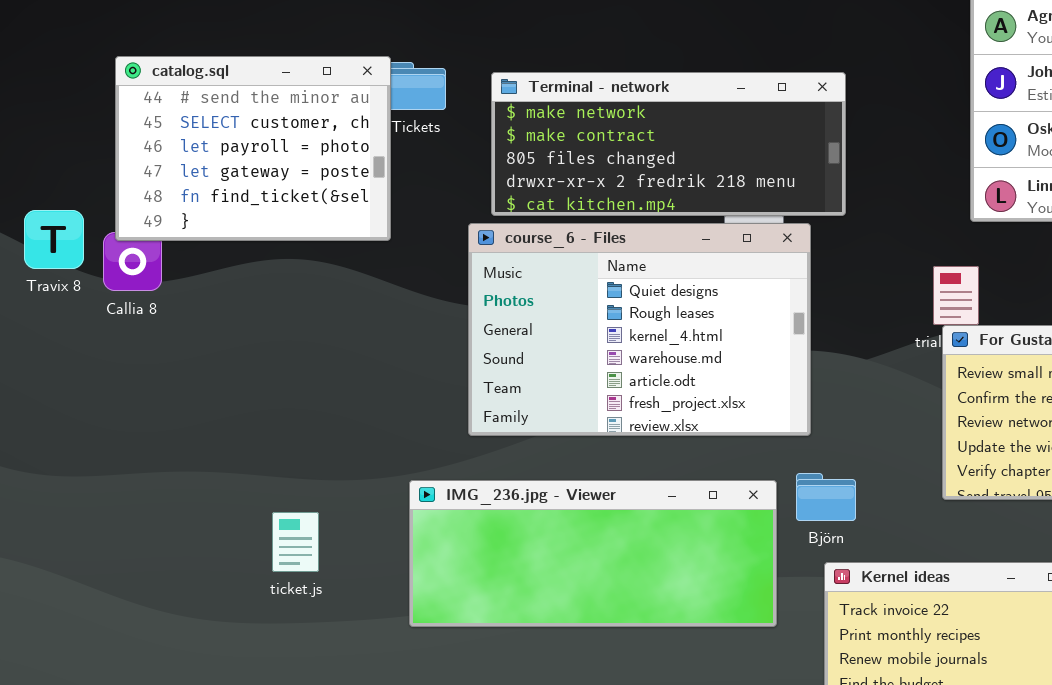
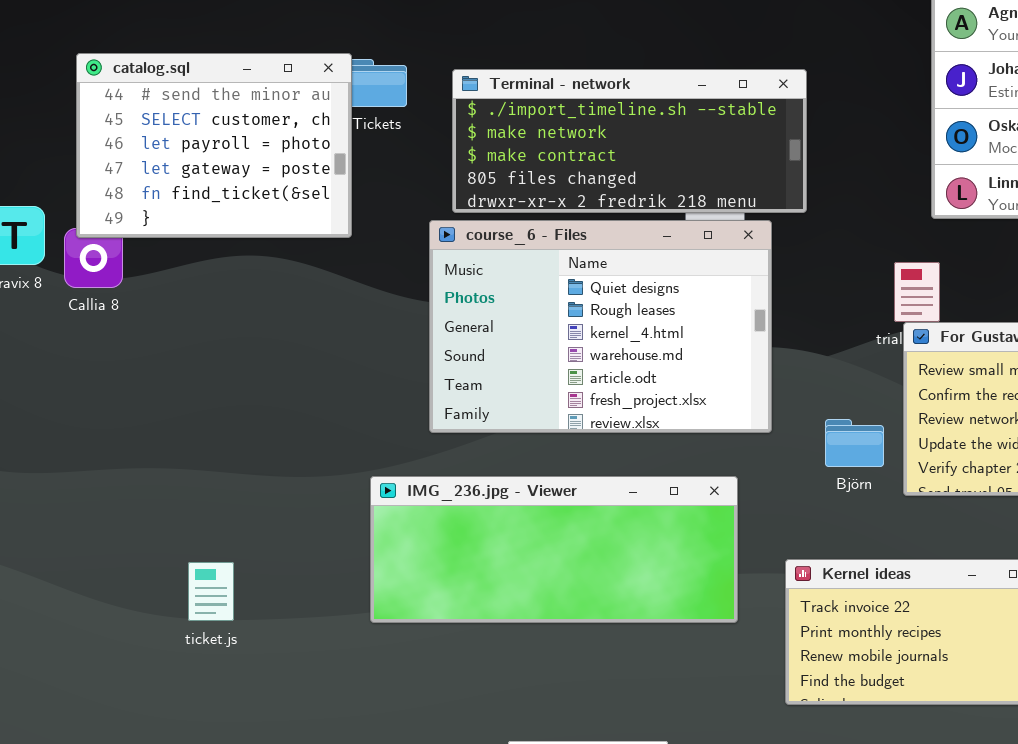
Terminal - network: [491,72,846,216] -> [452,69,807,213], scrolled up 1 row
Björn: [796,473,856,521] -> [825,419,884,467], moved
ticket.js: [272,512,319,572] -> [188,562,234,621], moved

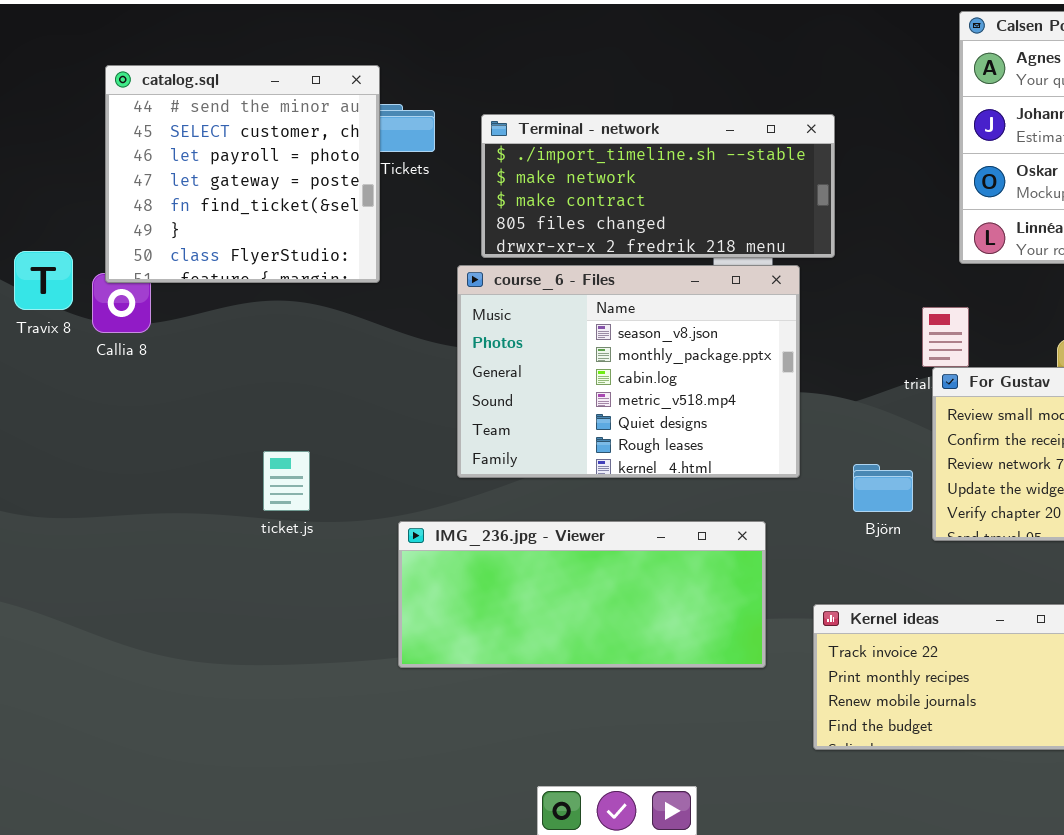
catalog.sql: [76,53,352,238] -> [105,65,380,283], resized
course_6 - Files: [429,220,772,433] -> [457,265,800,478], scrolled up 4 rows
ticket.js: [188,562,234,621] -> [263,451,310,511], moved

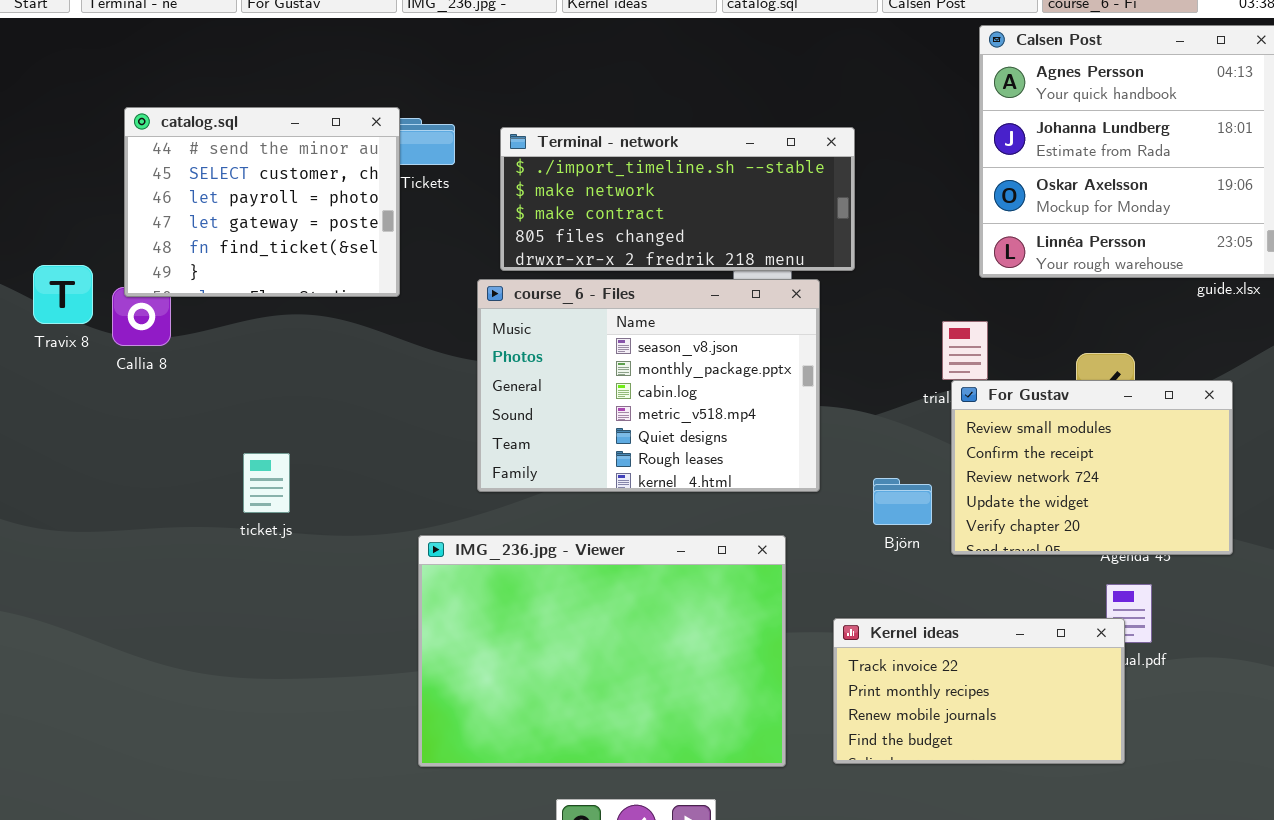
catalog.sql: [105,65,380,283] -> [124,107,400,297], resized
ticket.js: [263,451,310,511] -> [243,453,290,513], moved
IMG_236.jpg - Viewer: [398,521,766,668] -> [418,535,786,767], resized

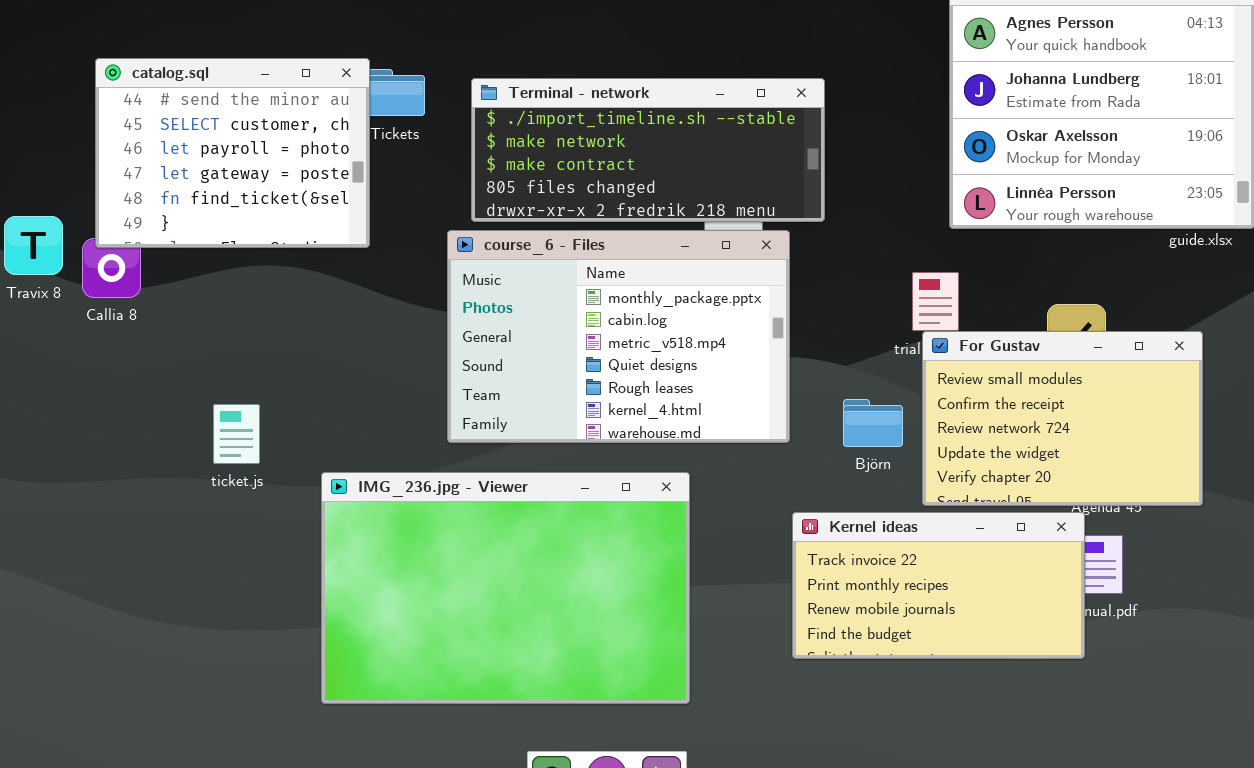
course_6 - Files: [477,279,820,492] -> [447,230,790,443], scrolled down 1 row
Björn: [873,478,932,525] -> [843,399,903,447], moved
IMG_236.jpg - Viewer: [418,535,786,767] -> [321,472,690,704], moved
Kernel ideas: [833,618,1125,764] -> [792,512,1085,659], moved

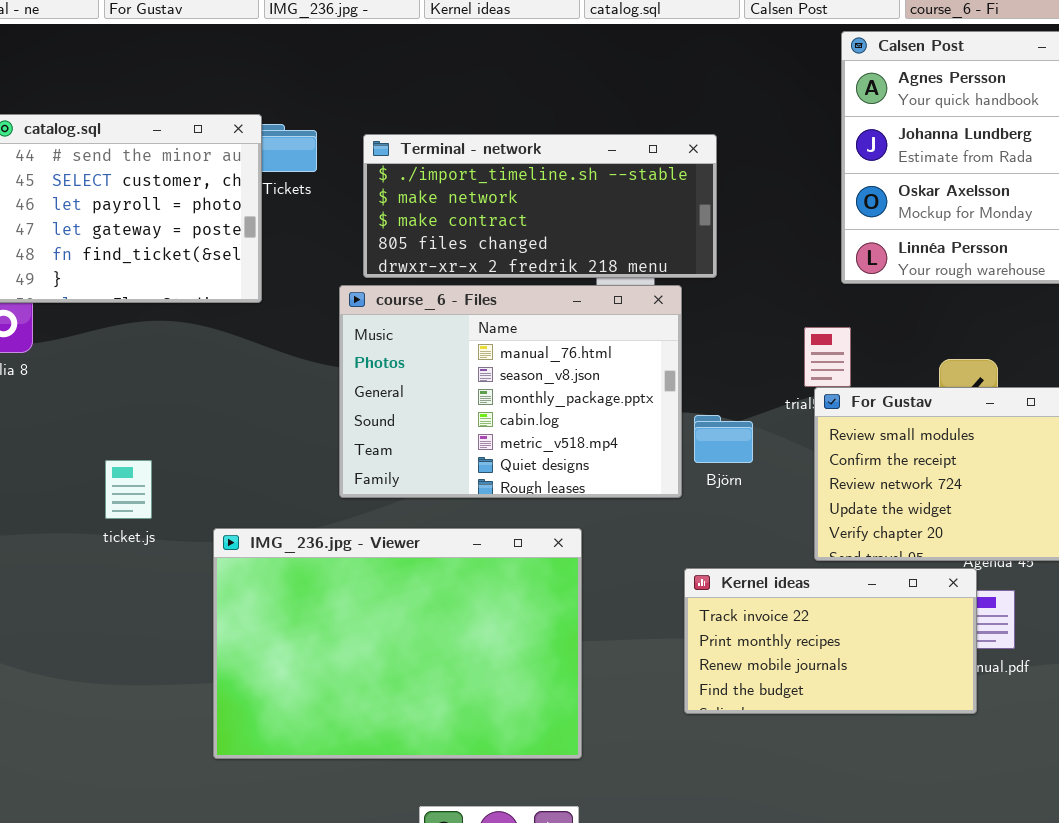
course_6 - Files: [447,230,790,443] -> [339,285,682,498], scrolled up 2 rows
Björn: [843,399,903,447] -> [694,415,753,463], moved

